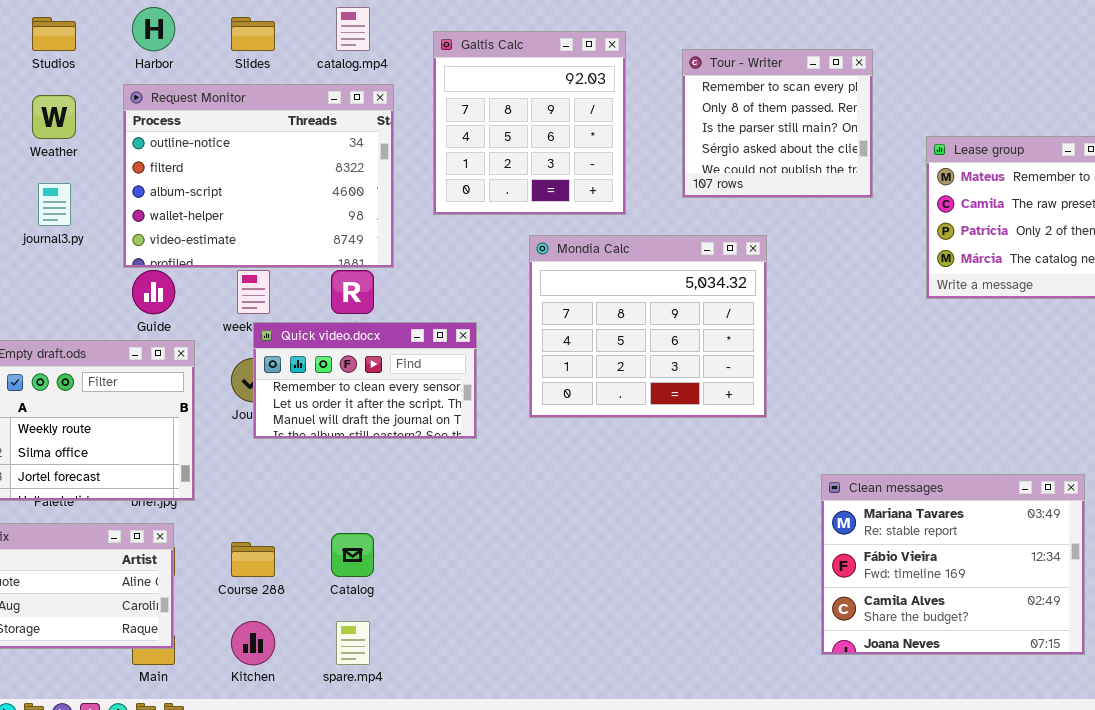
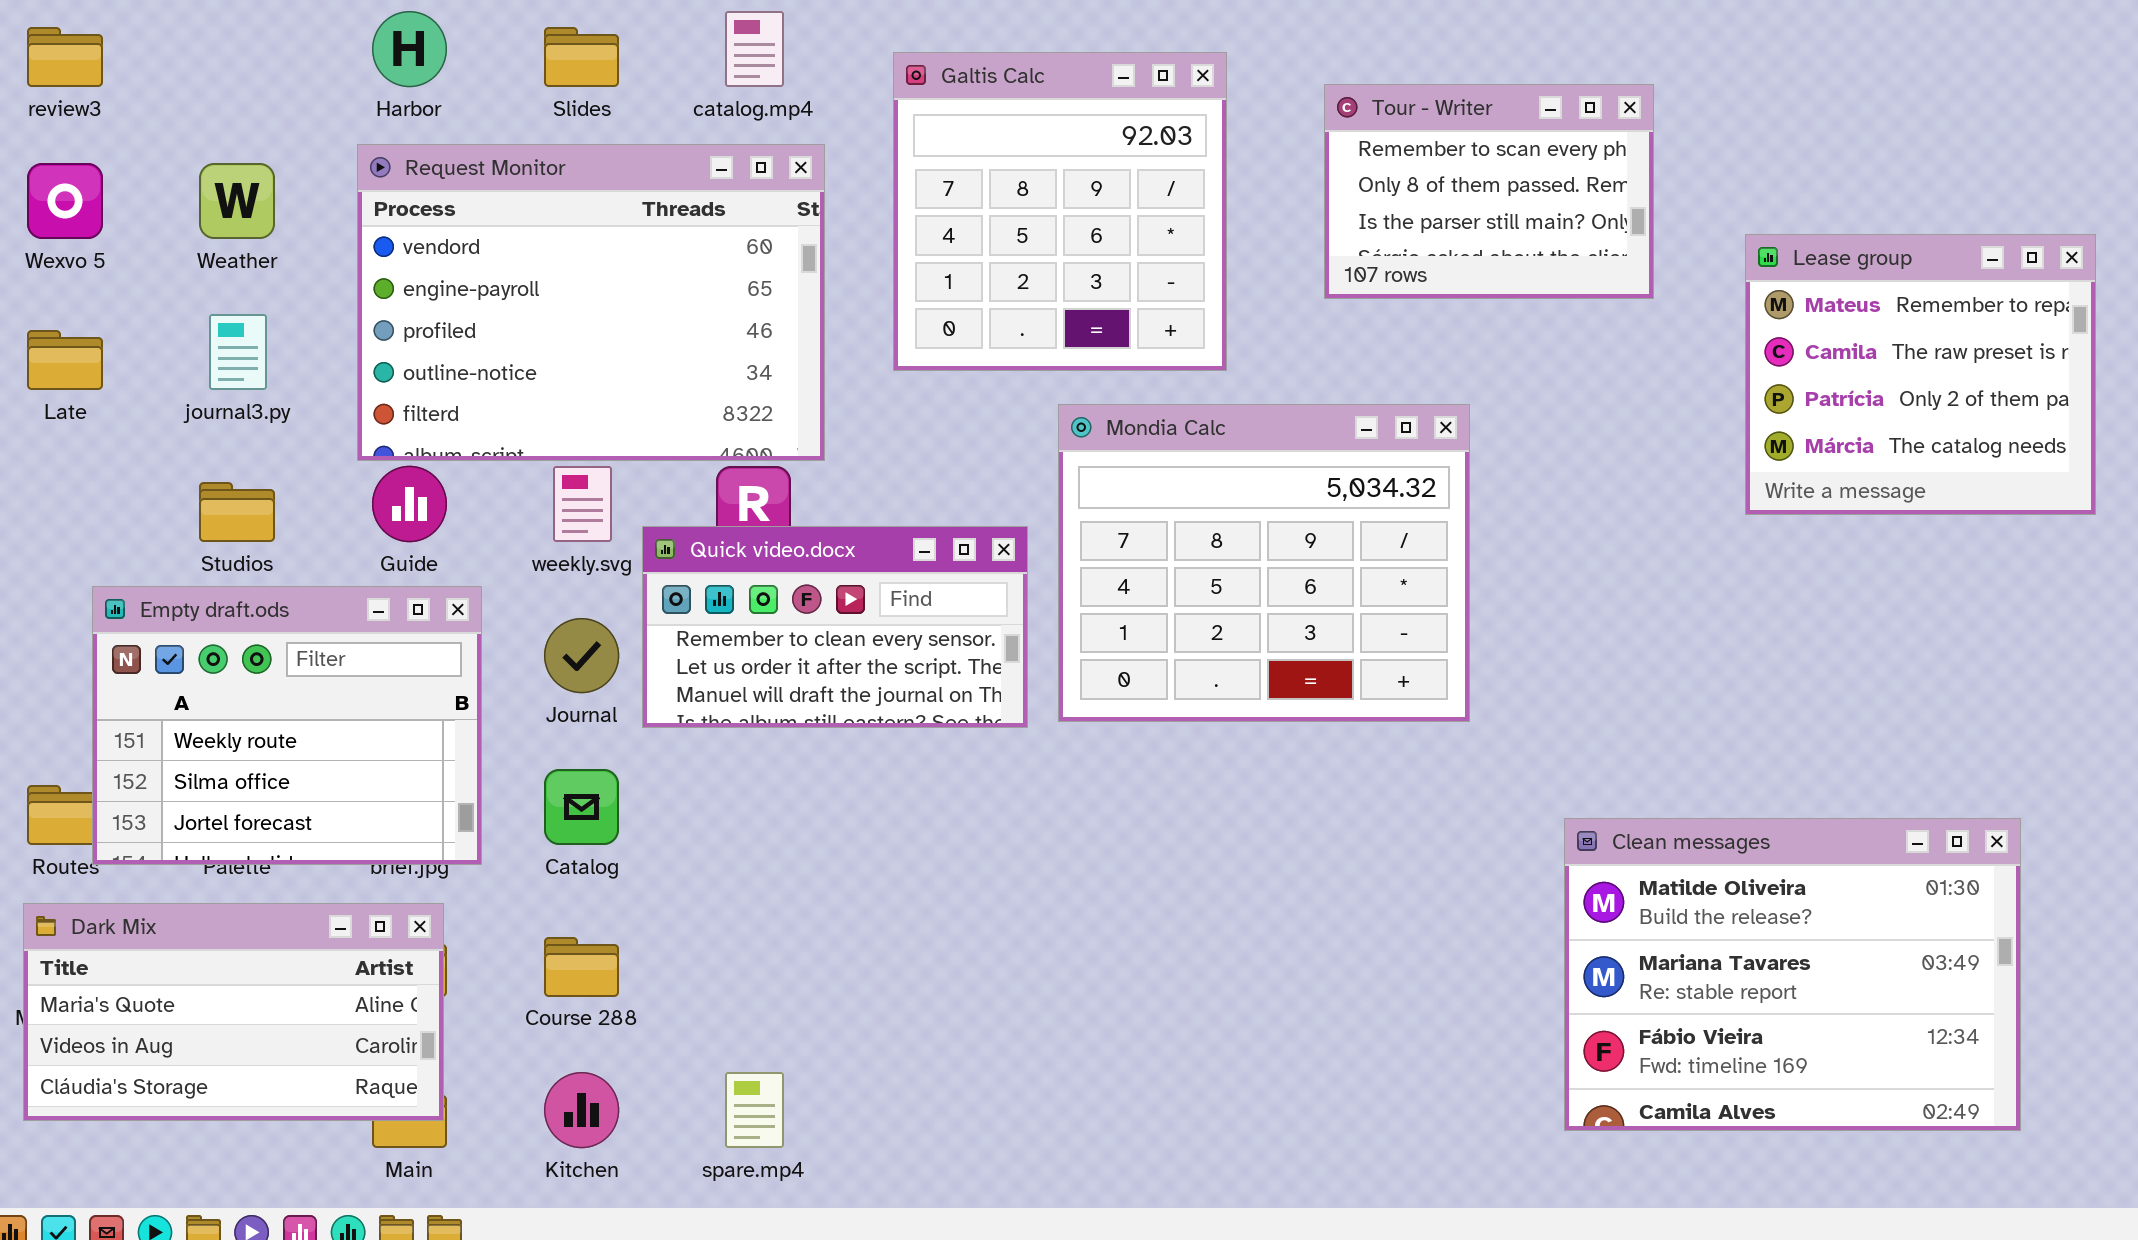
Studios: [32,17,76,51] -> [199,482,275,542], moved
Tour - Writer: [682,49,873,198] -> [1324,84,1654,299], resized
Request Monitor: [123,84,394,268] -> [357,144,825,461], scrolled up 3 rows
Quick video.docx: [253,322,477,439] -> [642,526,1028,728], moved
Clean messages: [821,474,1085,655] -> [1564,818,2021,1131], scrolled up 1 row
Catalog: [331,533,374,577] -> [544,769,619,845], moved

